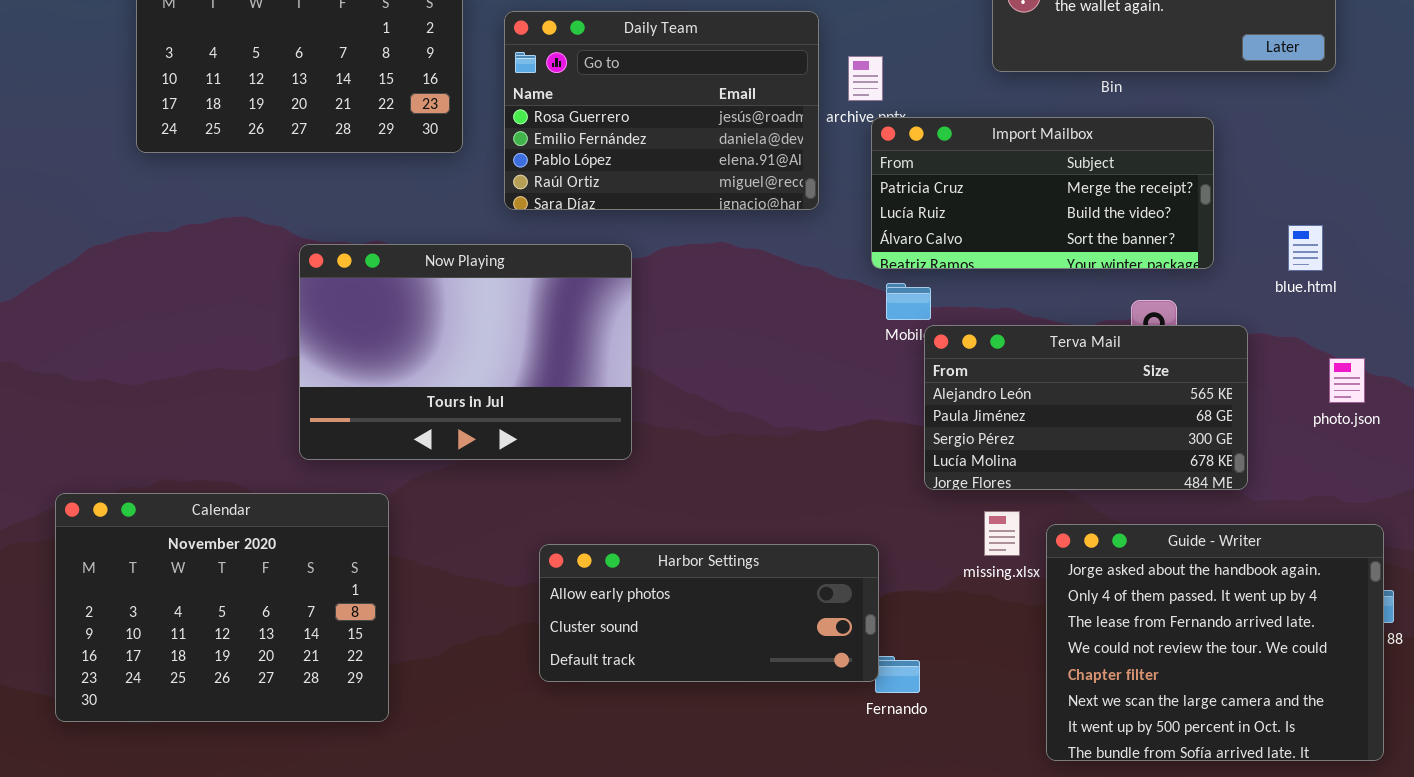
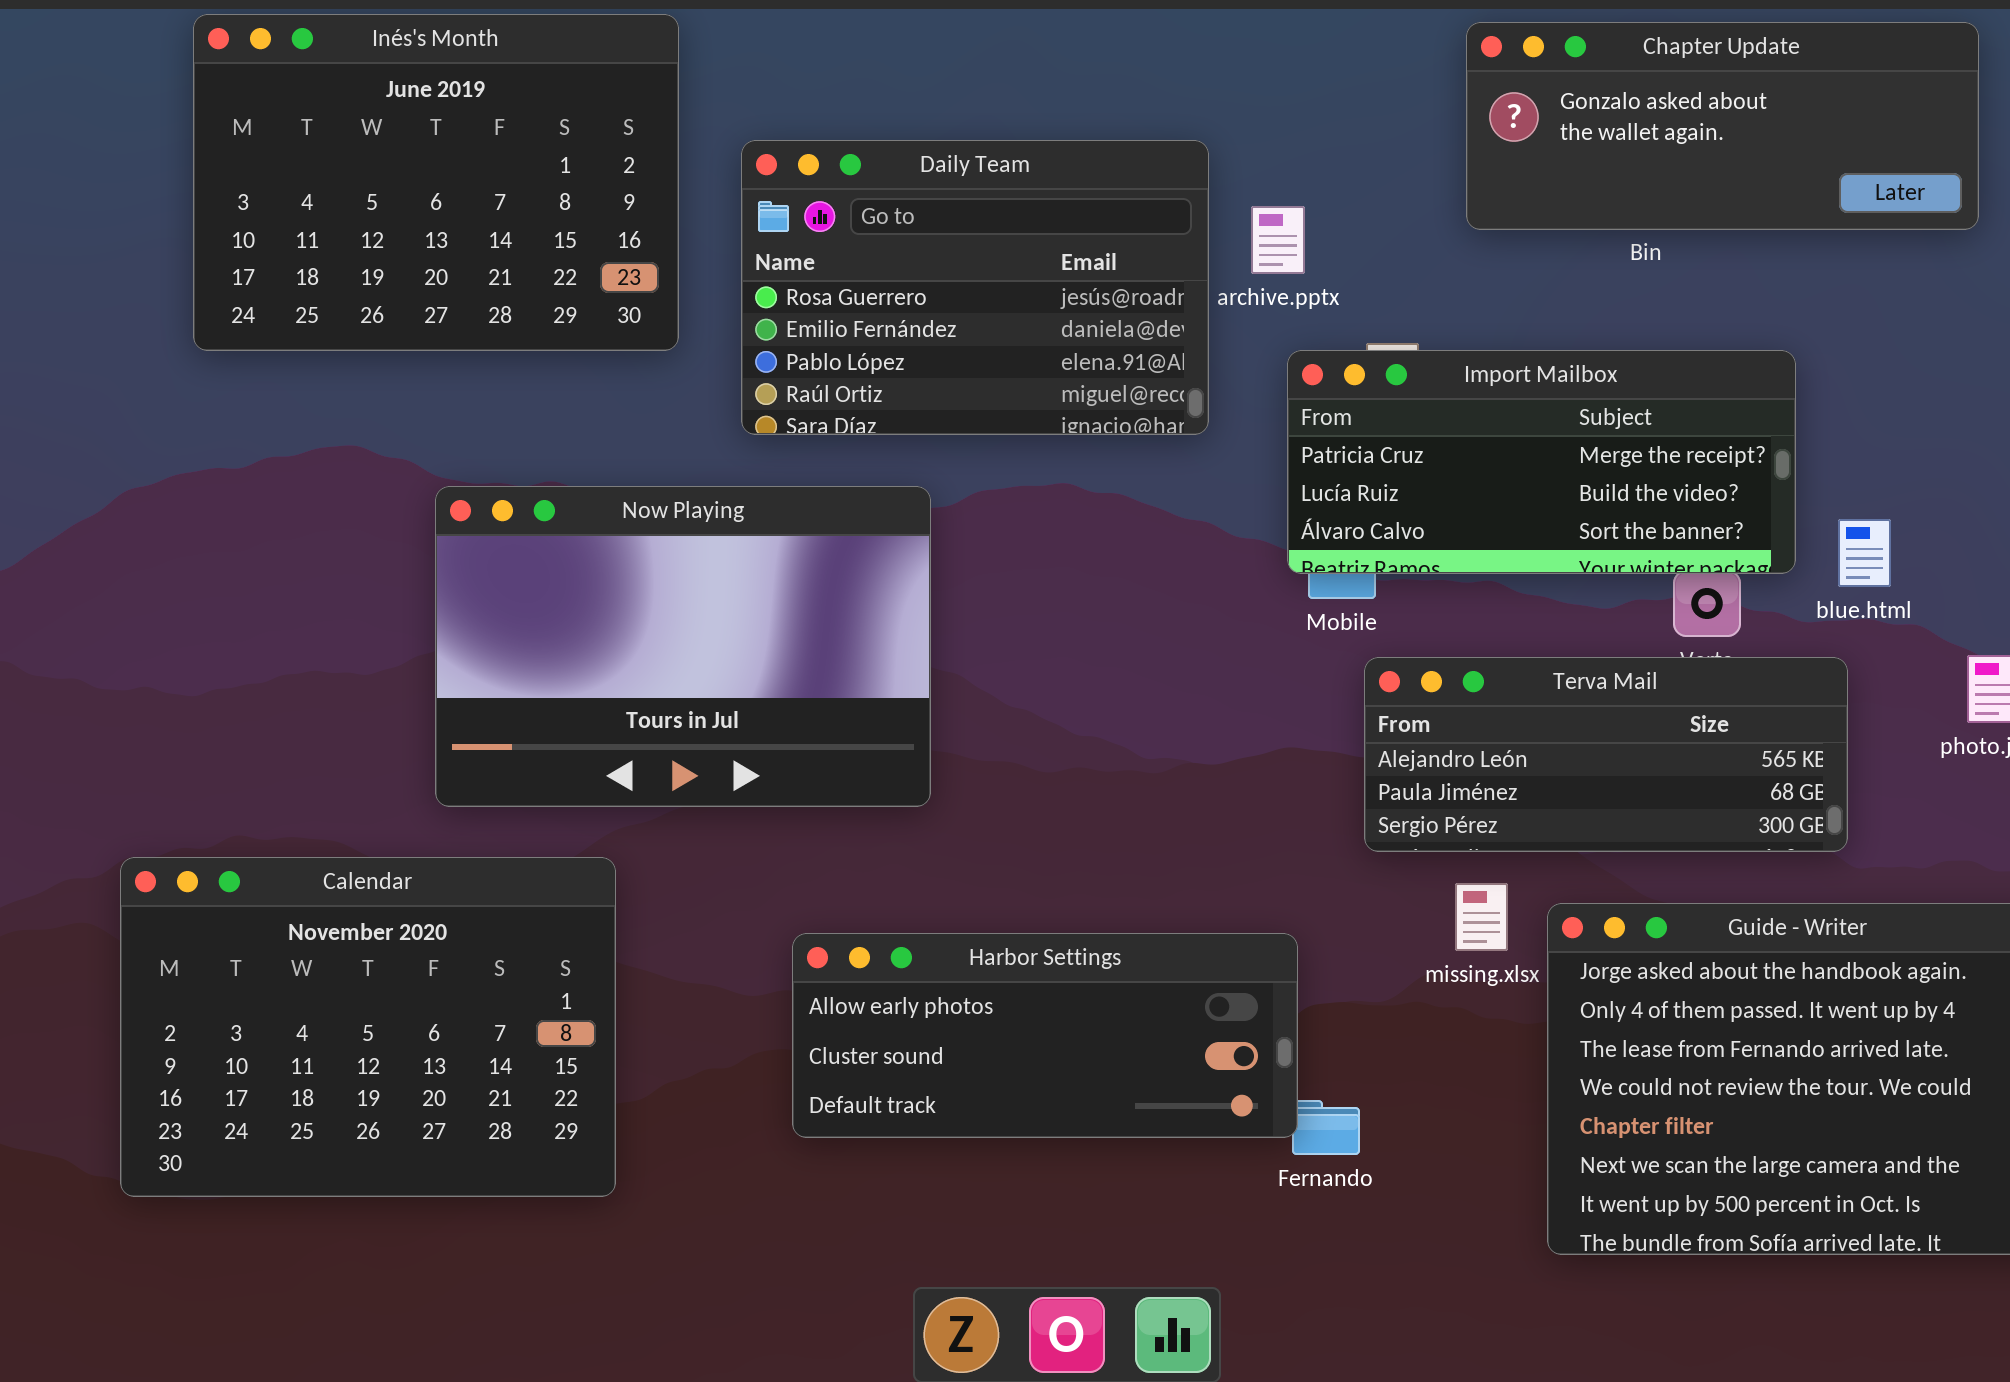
Import Mailbox: [871,117,1214,269] -> [1287,350,1796,574], moved
blue.html: [1288,225,1323,271] -> [1838,519,1891,587], moved
Terva Mail: [924,325,1248,490] -> [1364,657,1848,852], resized
Calendar: [55,493,389,722] -> [120,857,616,1197], moved

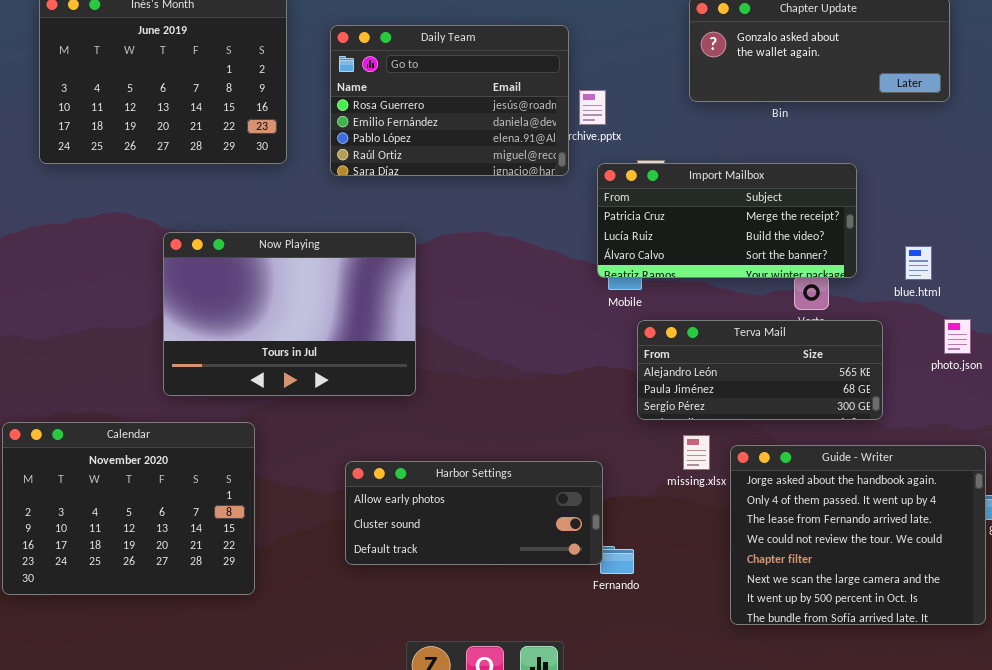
Daily Team: [741,140,1209,435] -> [330,25,569,176], moved
blue.html: [1838,519,1891,587] -> [905,246,932,280], moved

